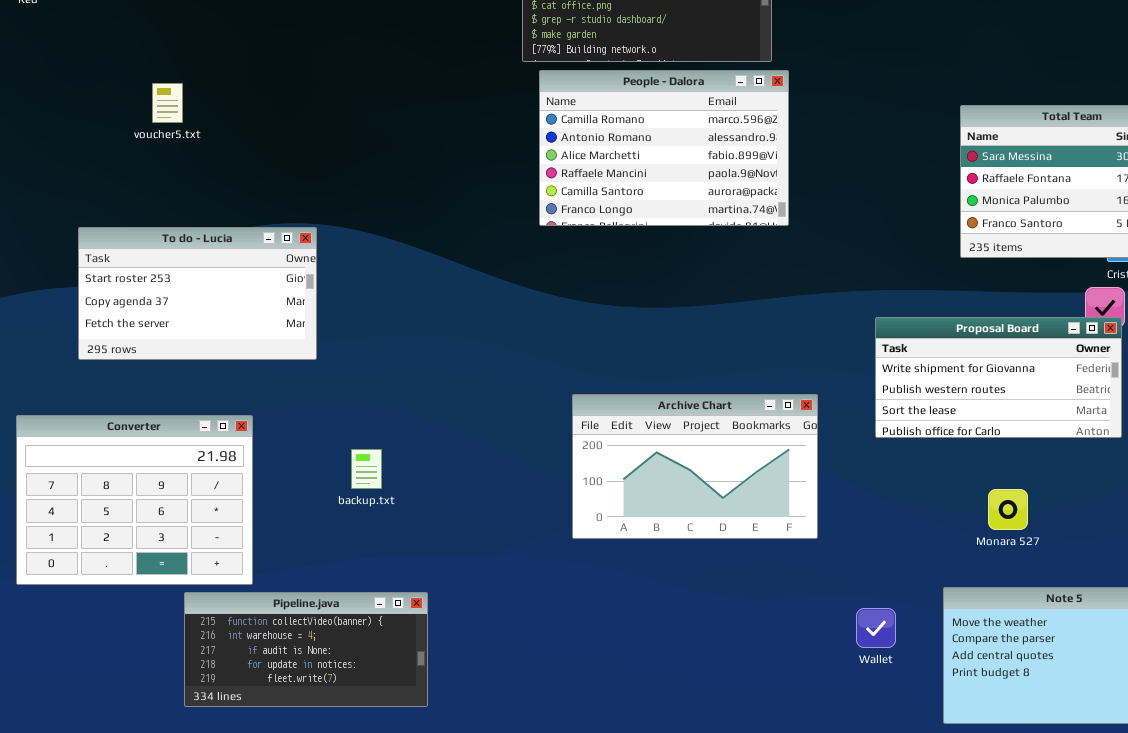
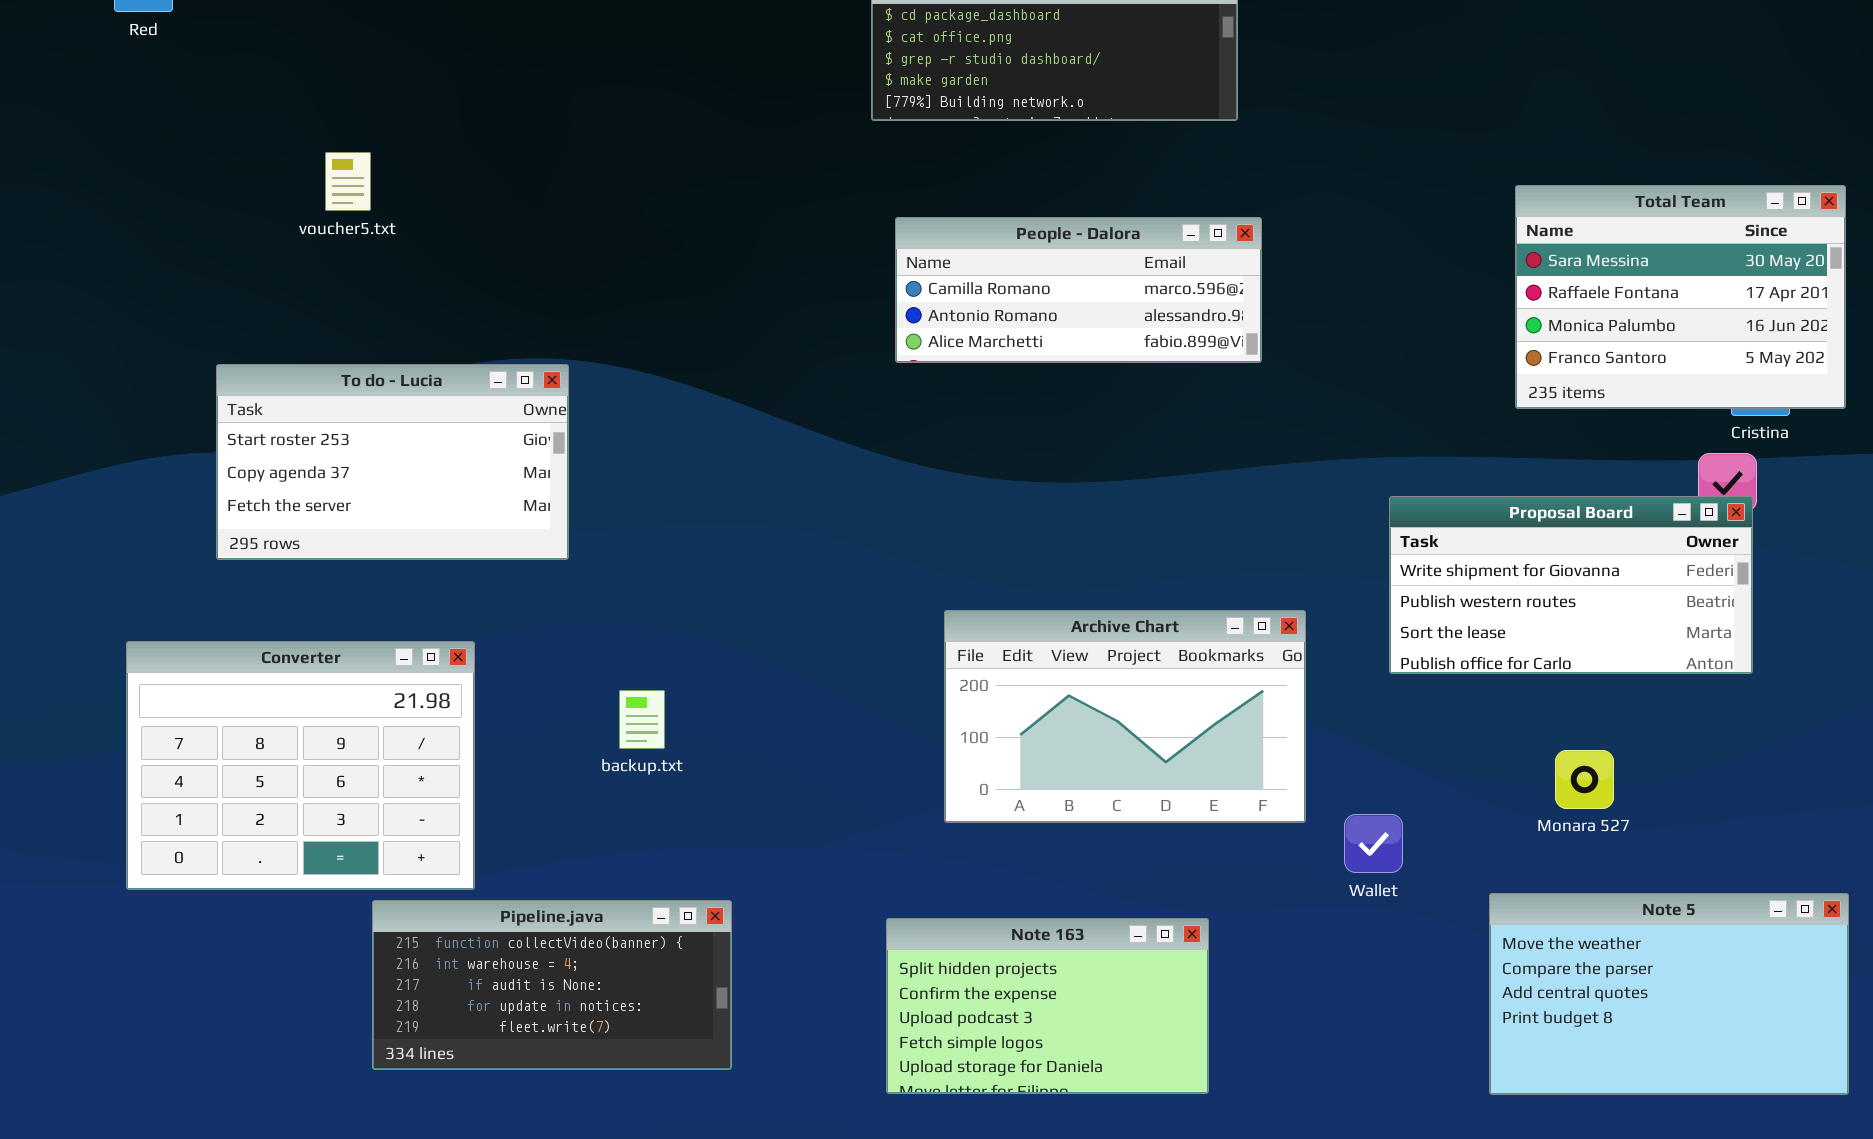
People - Dalora: [539,70,789,226] -> [895,217,1262,363], resized
Note 163: none -> [886,918,1209,1094], opened
Wallet: [856,608,896,648] -> [1344,814,1403,873], moved

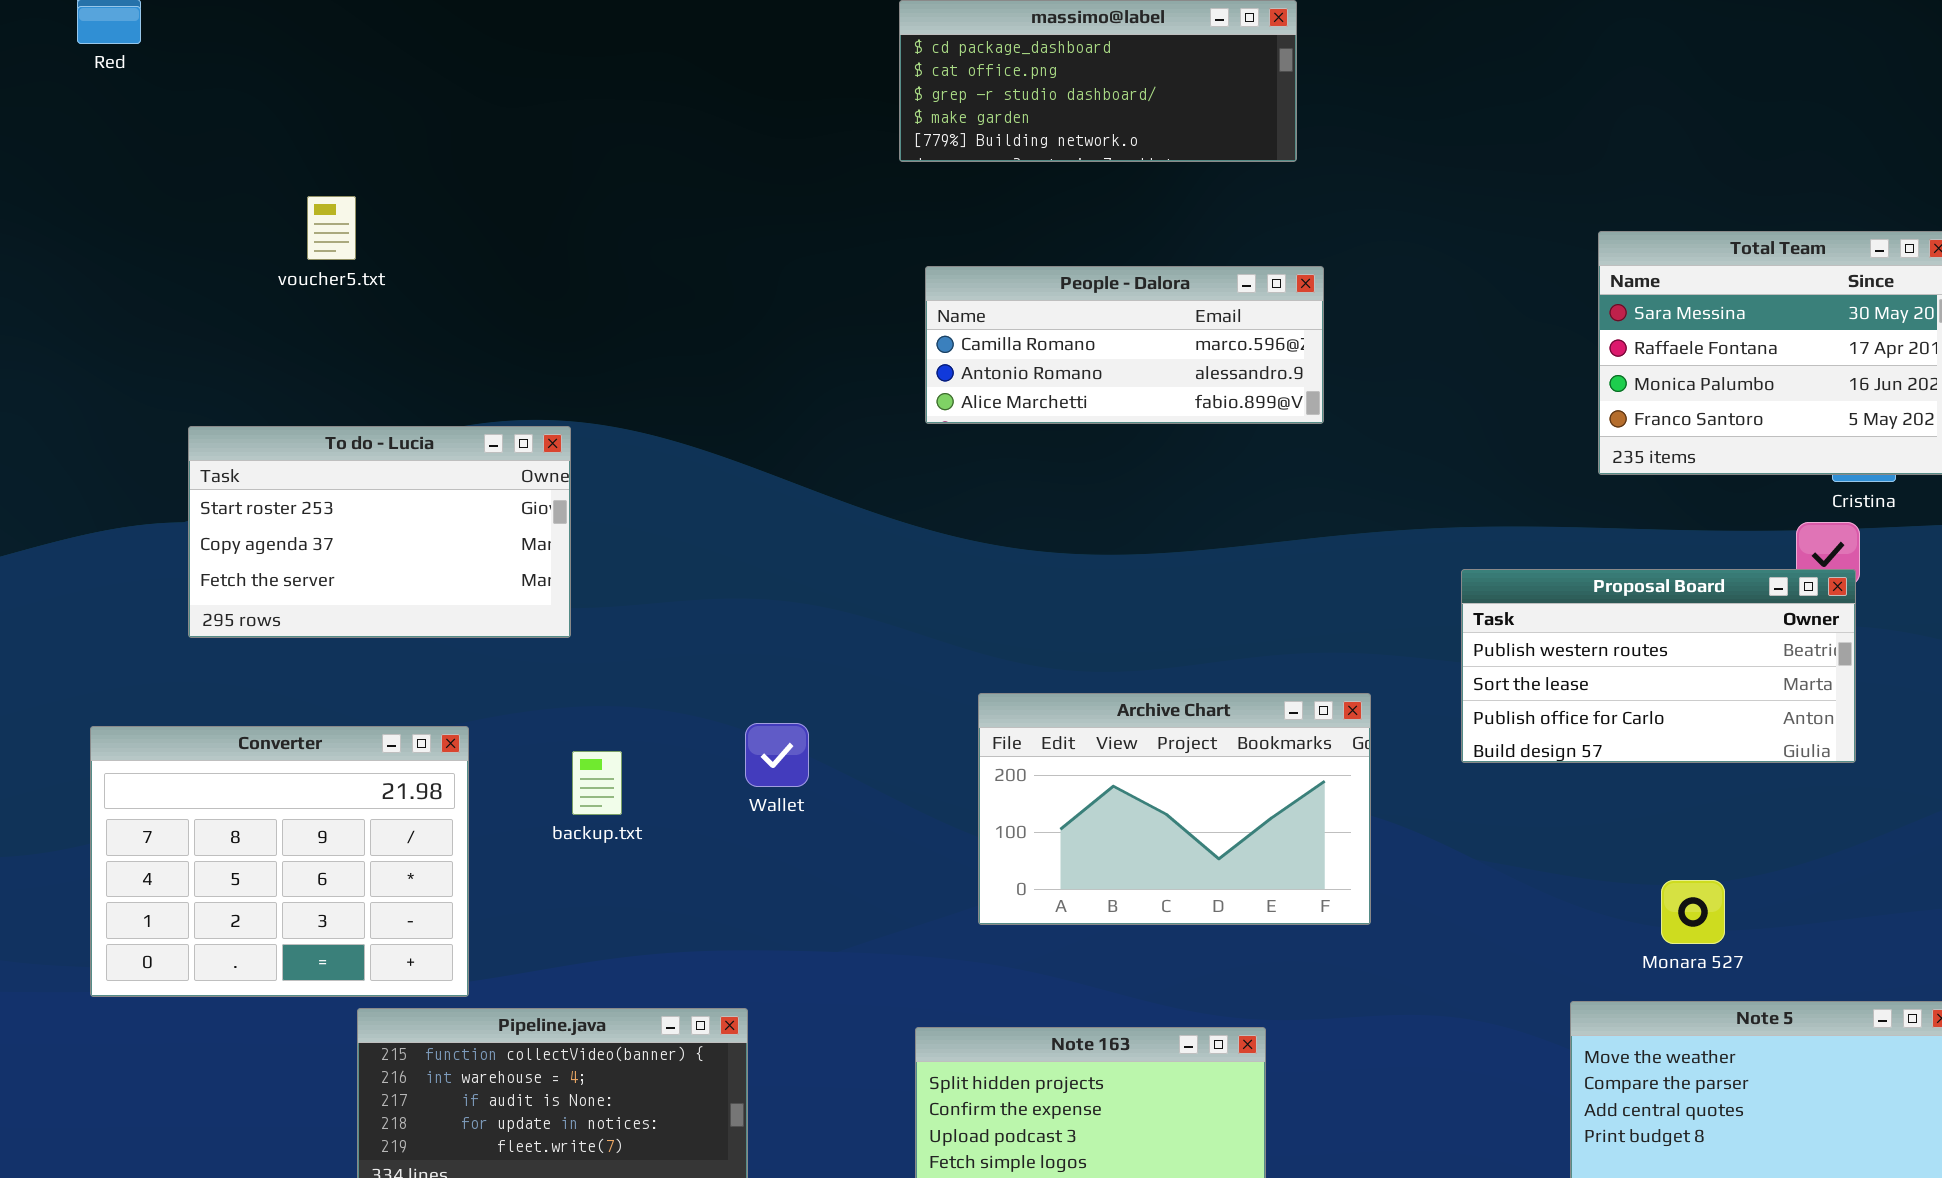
Proposal Board: [1389,496,1753,674] -> [1461,569,1856,763], scrolled down 1 row
backup.txt: [619,690,665,749] -> [572,751,622,815], moved
Monara 527: [1555,750,1614,809] -> [1661,880,1725,944], moved
Wallet: [1344,814,1403,873] -> [745,723,809,787], moved

